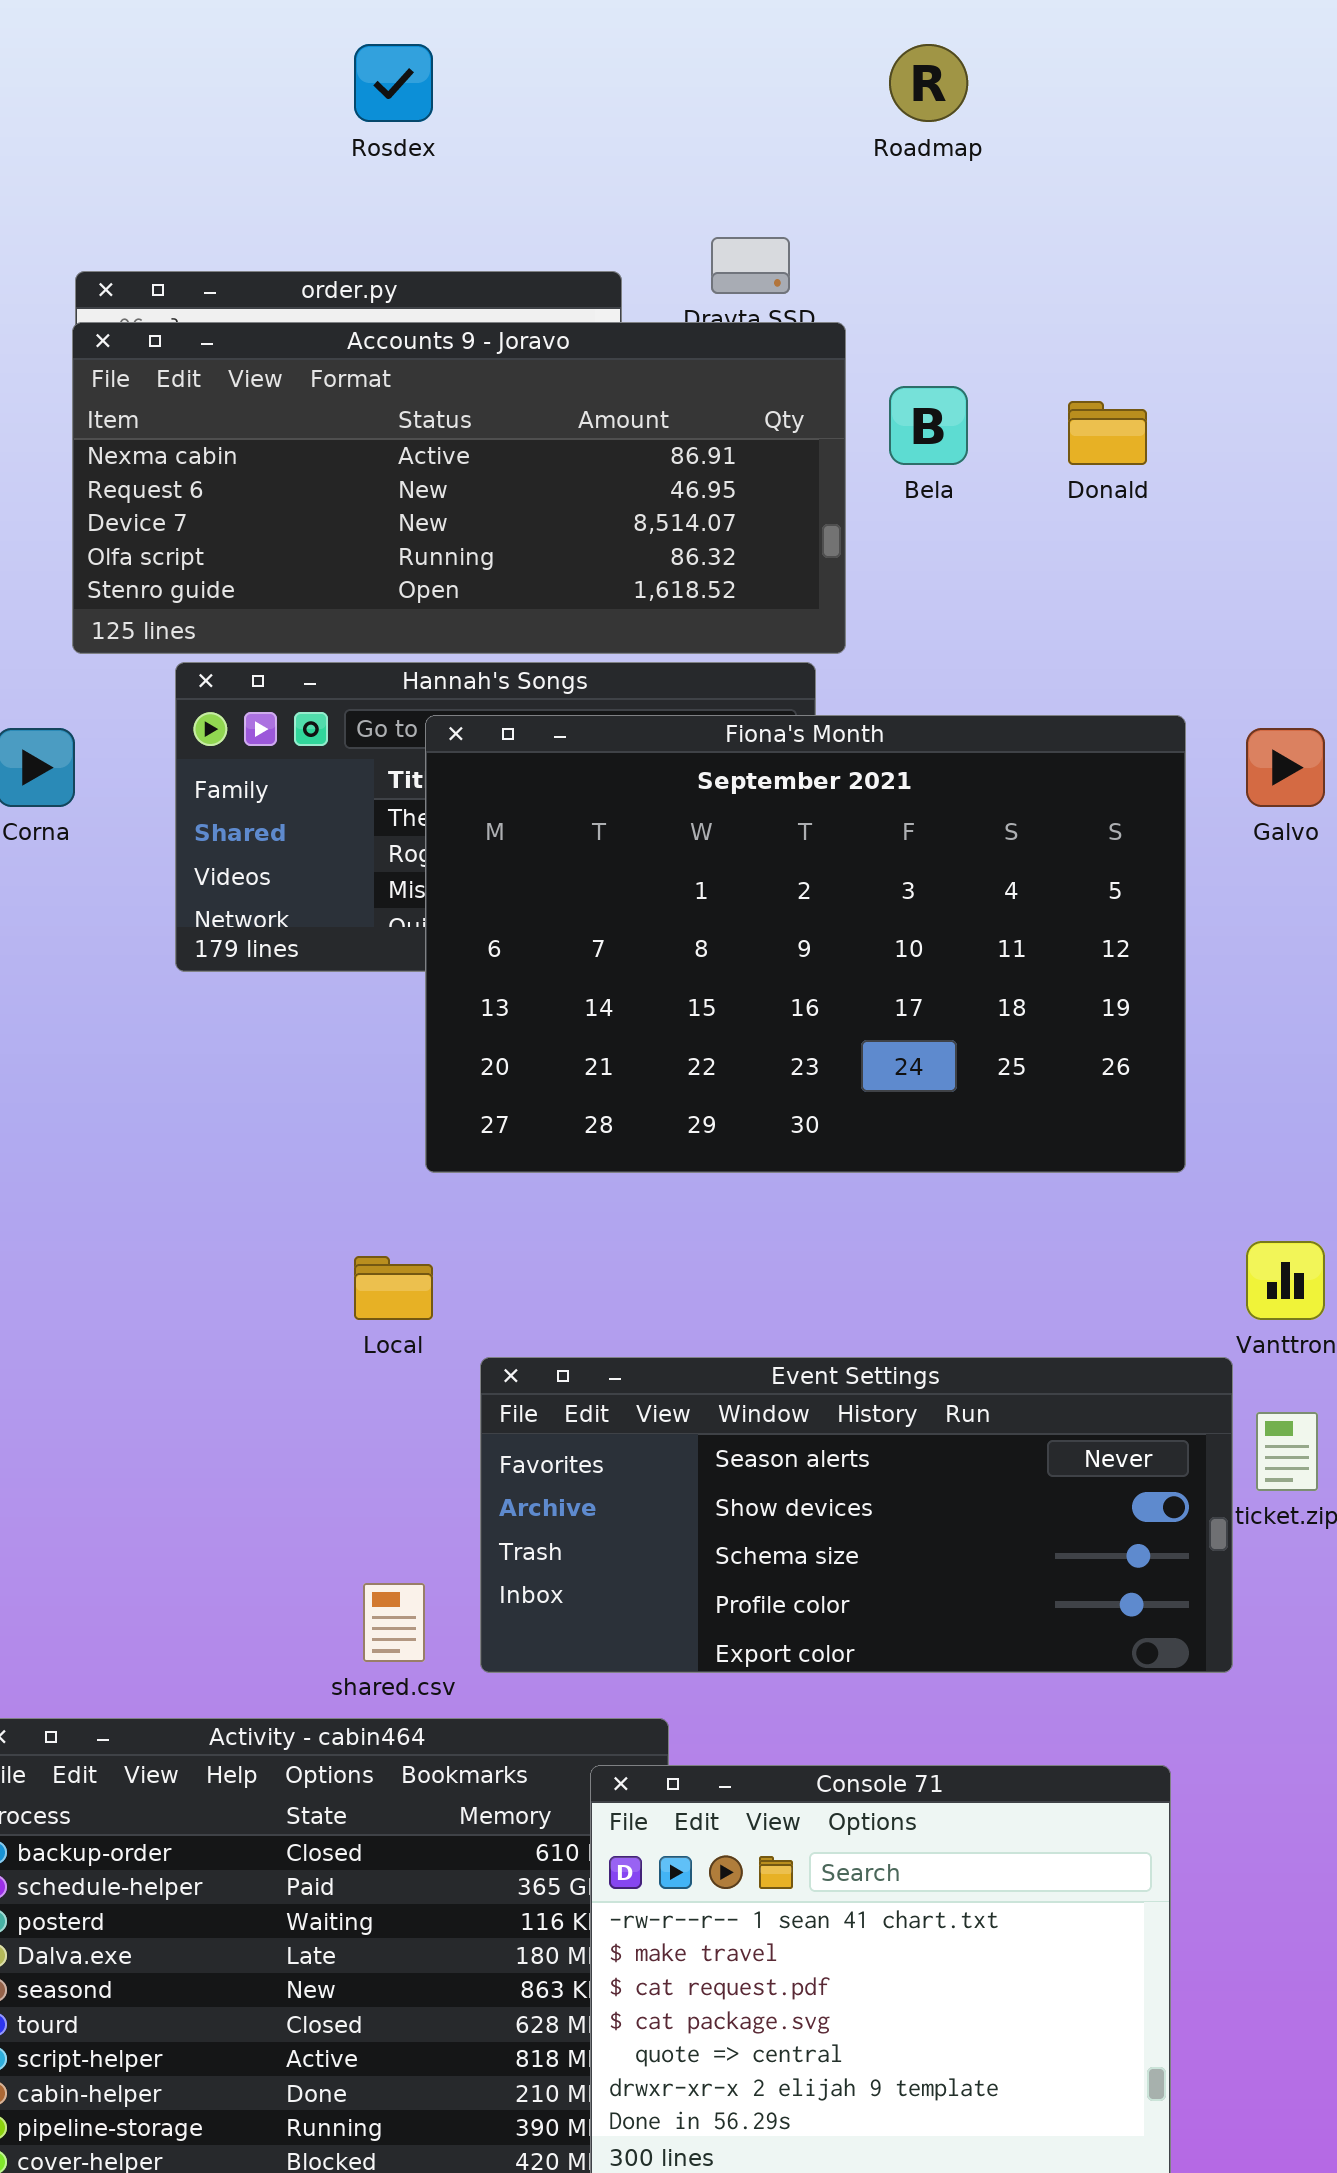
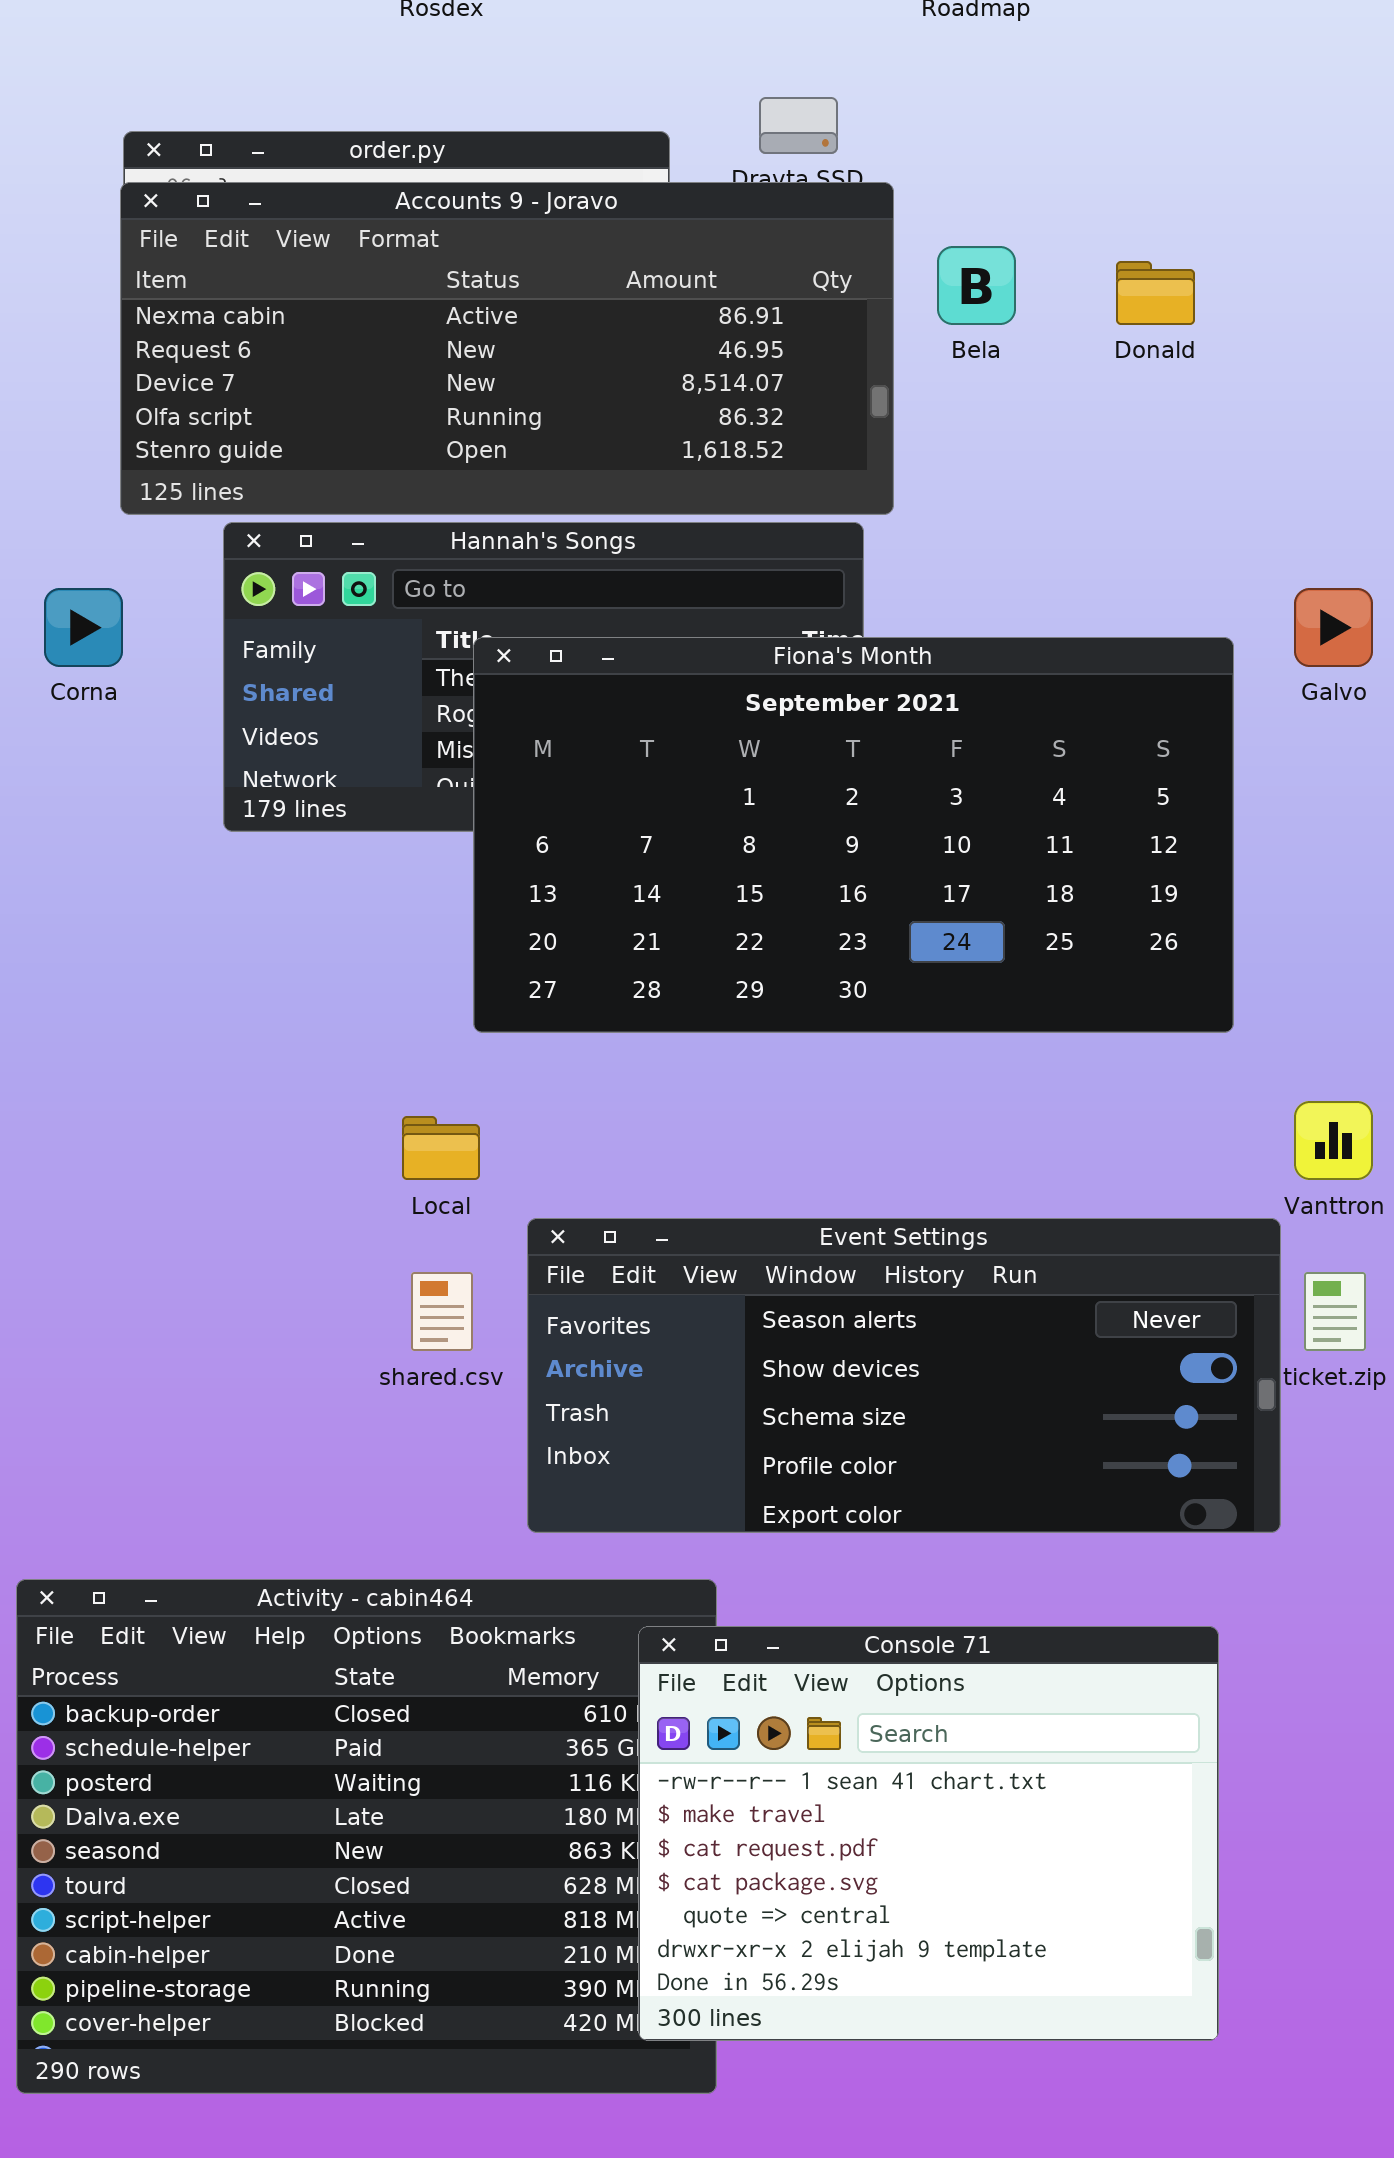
Fiona's Month: [425,715,1186,1173] -> [473,637,1234,1033], resized
shared.csv: [363,1583,425,1662] -> [411,1272,473,1351], moved

